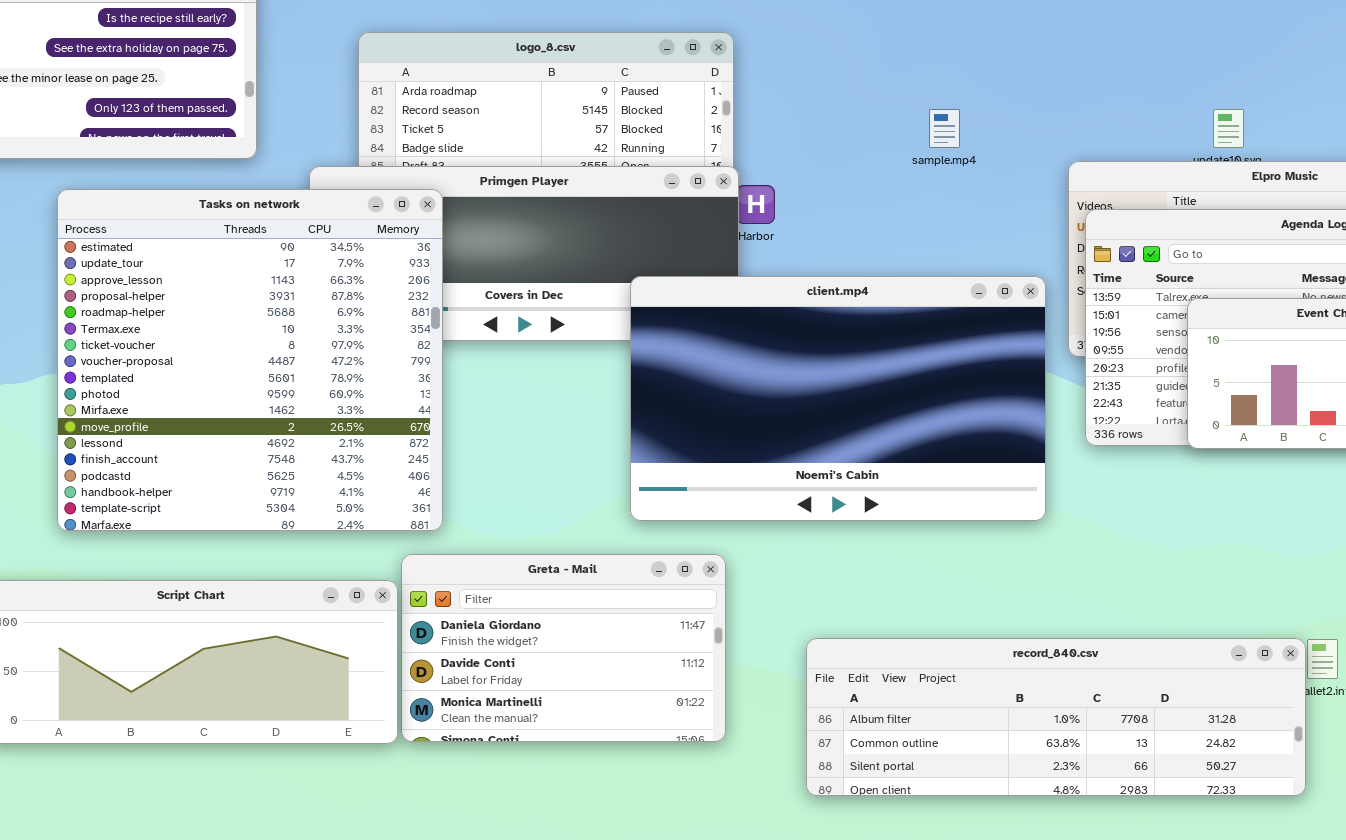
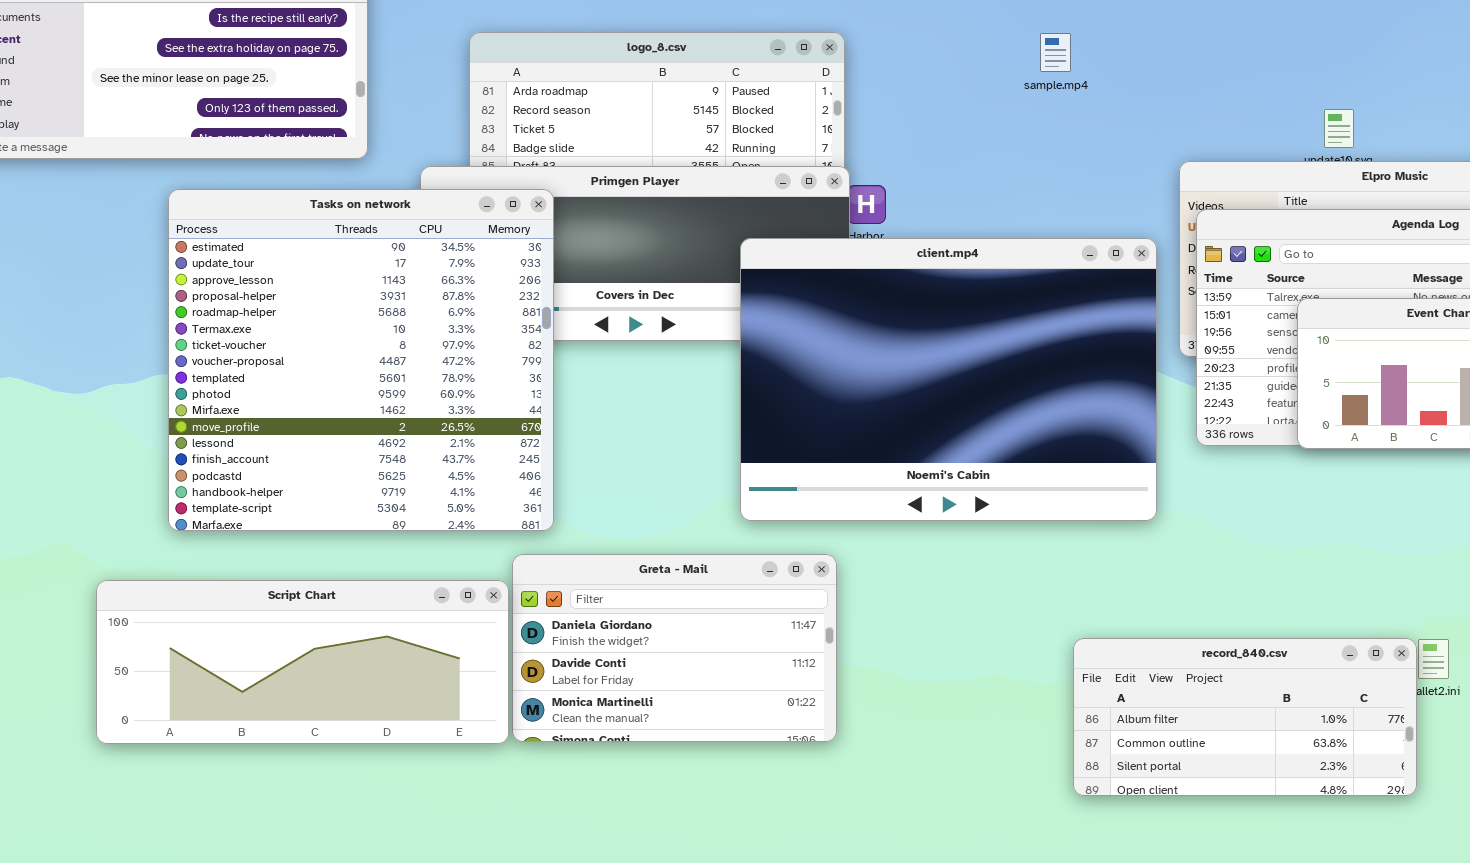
sample.mp4: [929,109,960,148] -> [1040,33,1071,72], moved
client.mp4: [630,276,1046,521] -> [740,238,1157,521], resized
record_840.csv: [806,638,1306,796] -> [1073,638,1417,796], resized

